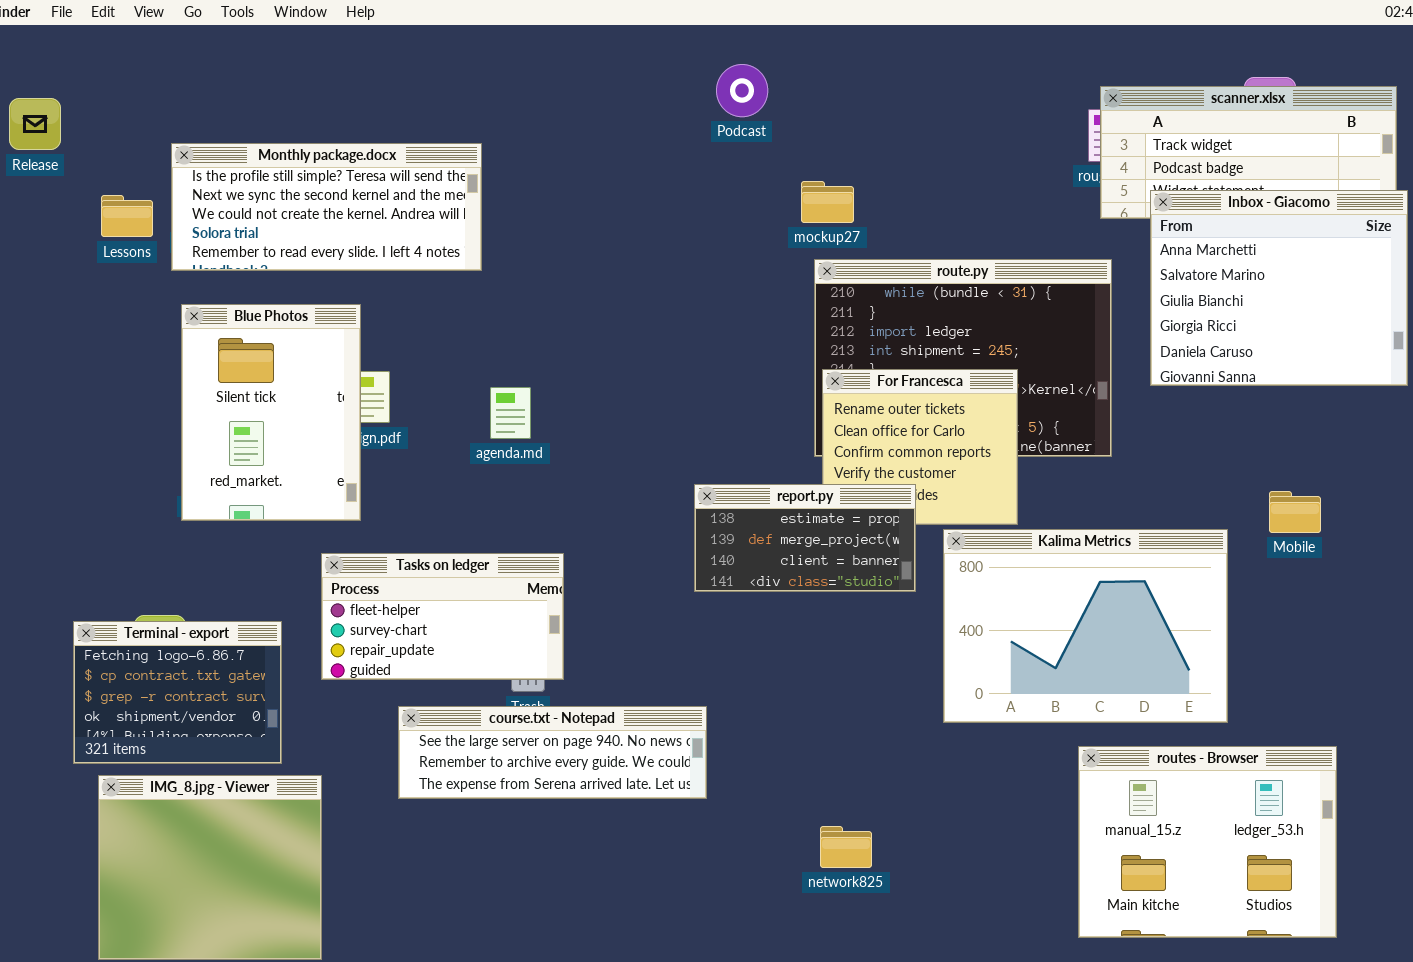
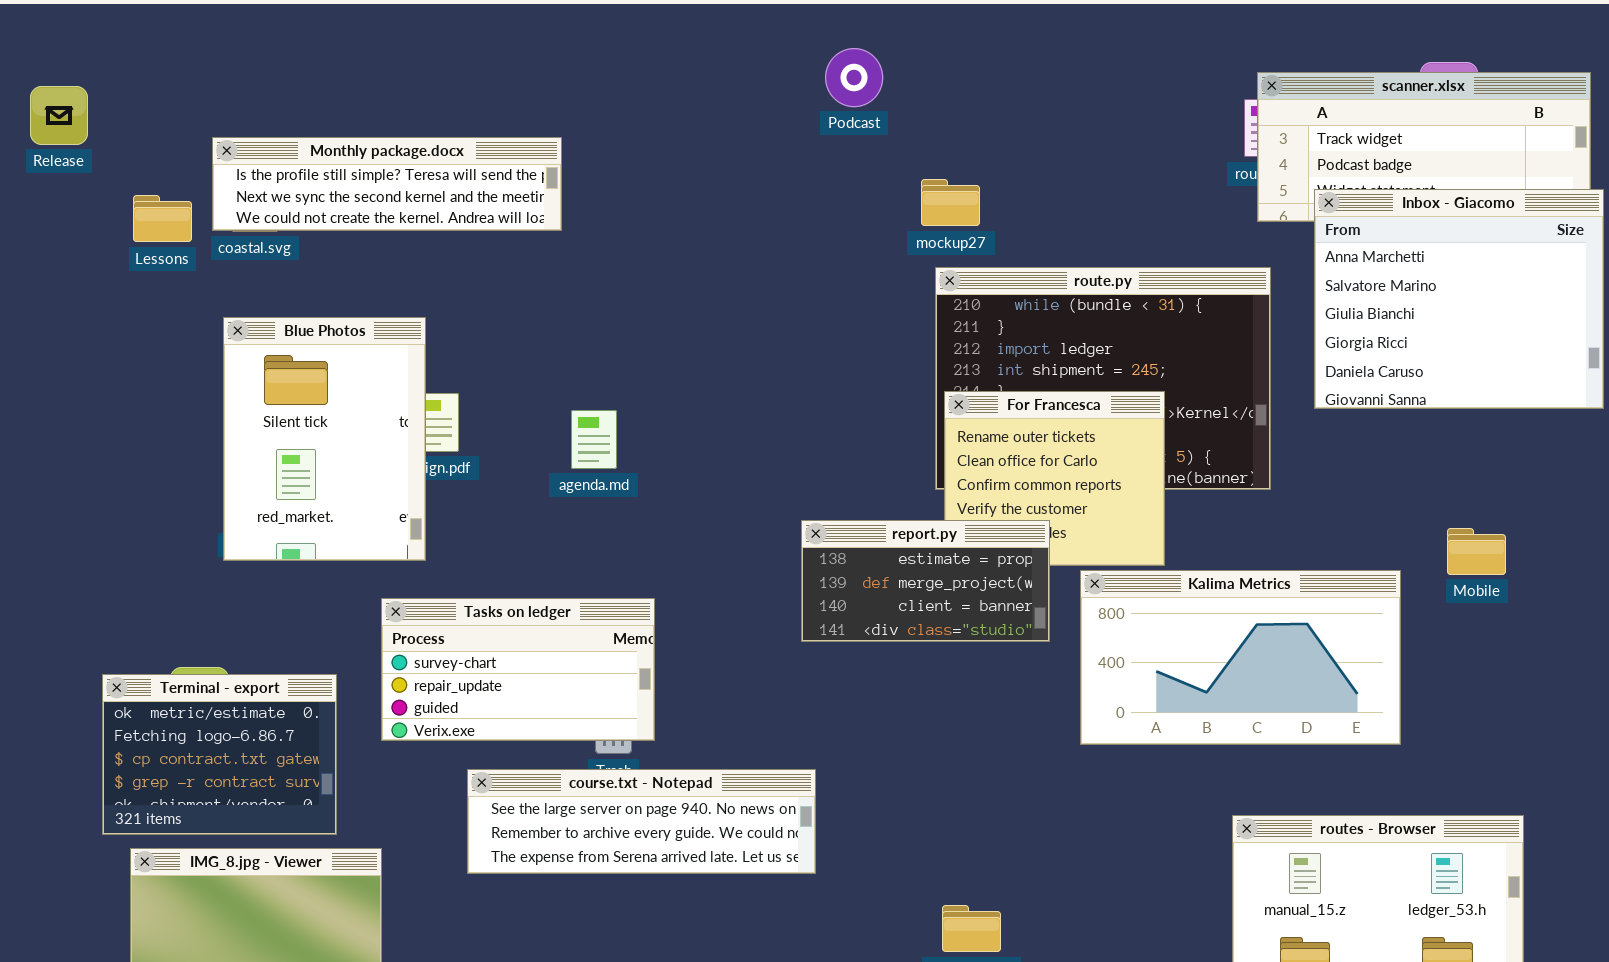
Monthly package.docx: [171,143,482,271] -> [212,137,562,231], resized
Kalima Metrics: [943,529,1228,723] -> [1080,570,1401,745], resized
Tasks on ledger: [321,553,564,680] -> [381,598,655,741], scrolled down 1 row
Terminal - export: [73,621,282,764] -> [102,674,337,835], scrolled up 1 row

